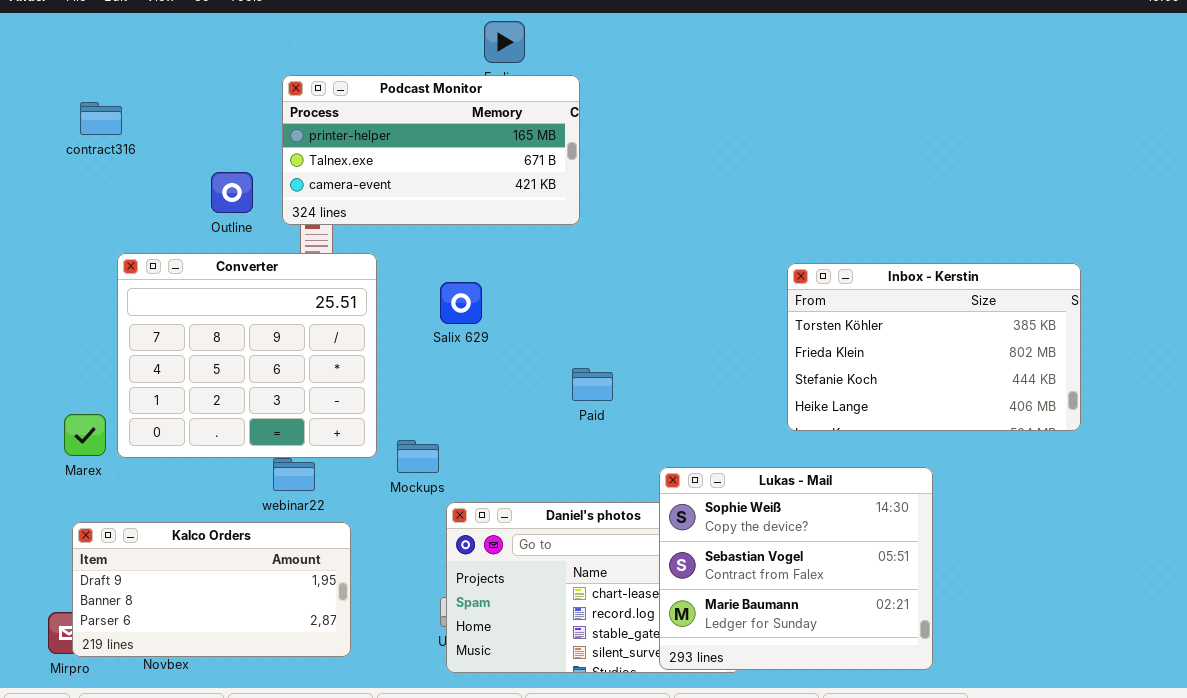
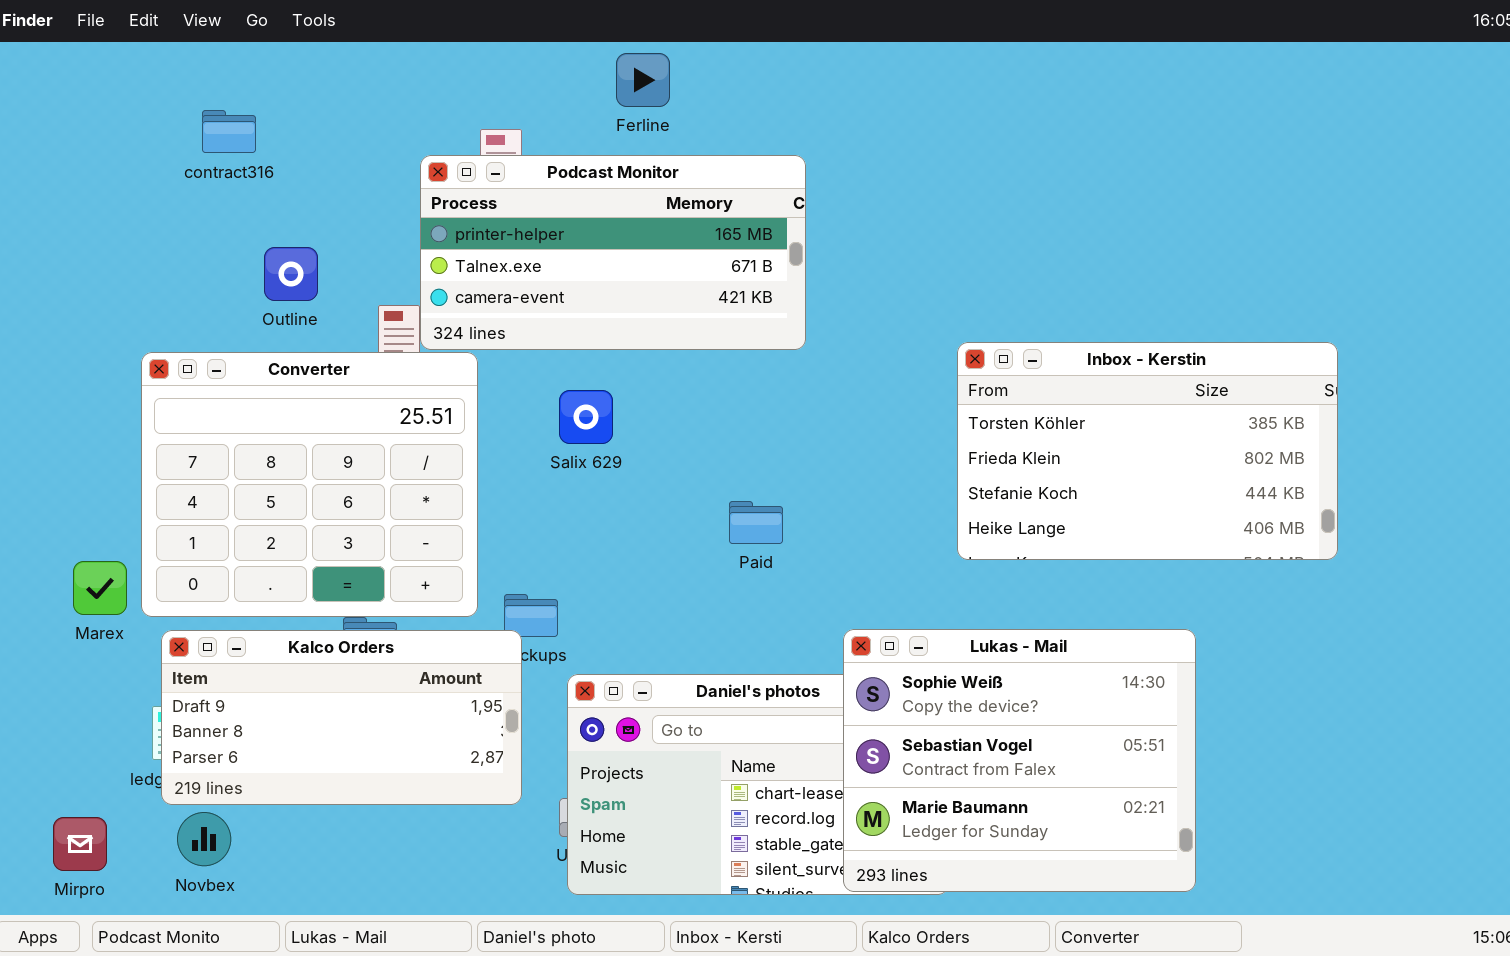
Podcast Monitor: [282,75,580,225] -> [420,155,806,350], moved
contract316: [80,102,122,135] -> [202,110,256,153], moved
Inbox - Kerstin: [787,263,1081,431] -> [957,342,1338,560], moved
Kalco Orders: [72,522,351,657] -> [161,630,522,805], moved

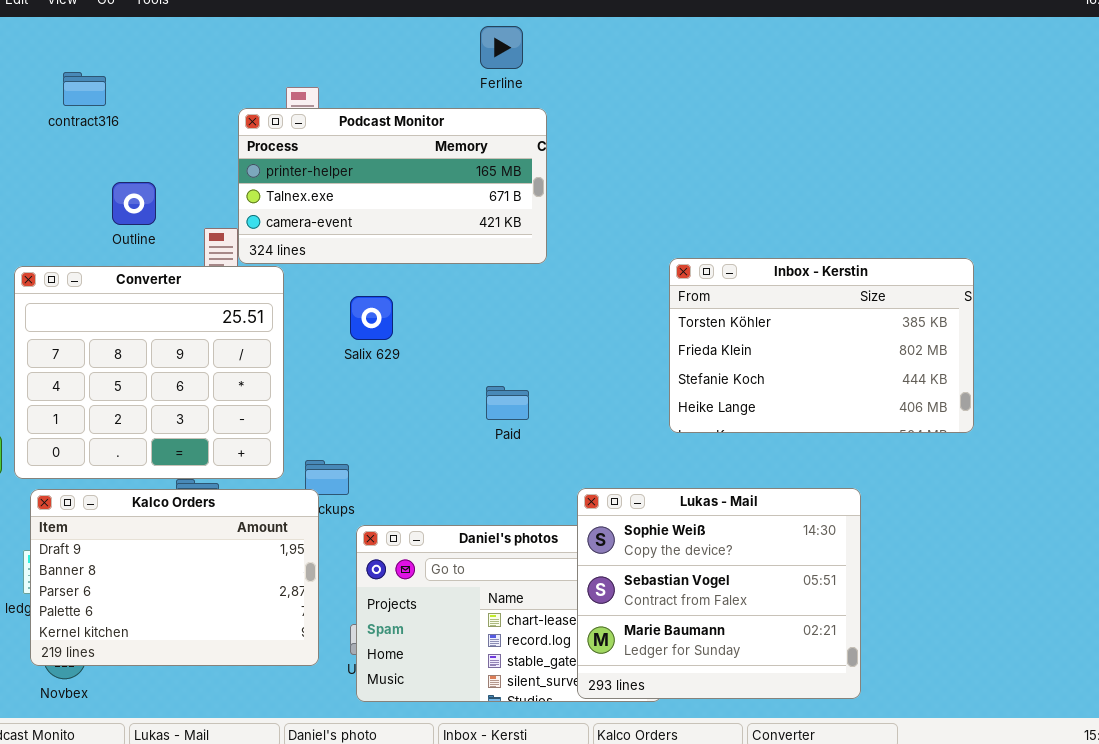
Ferline: [616,53,670,107] -> [480,26,523,69], moved
Kalco Orders: [161,630,522,805] -> [30,489,319,666], resized

